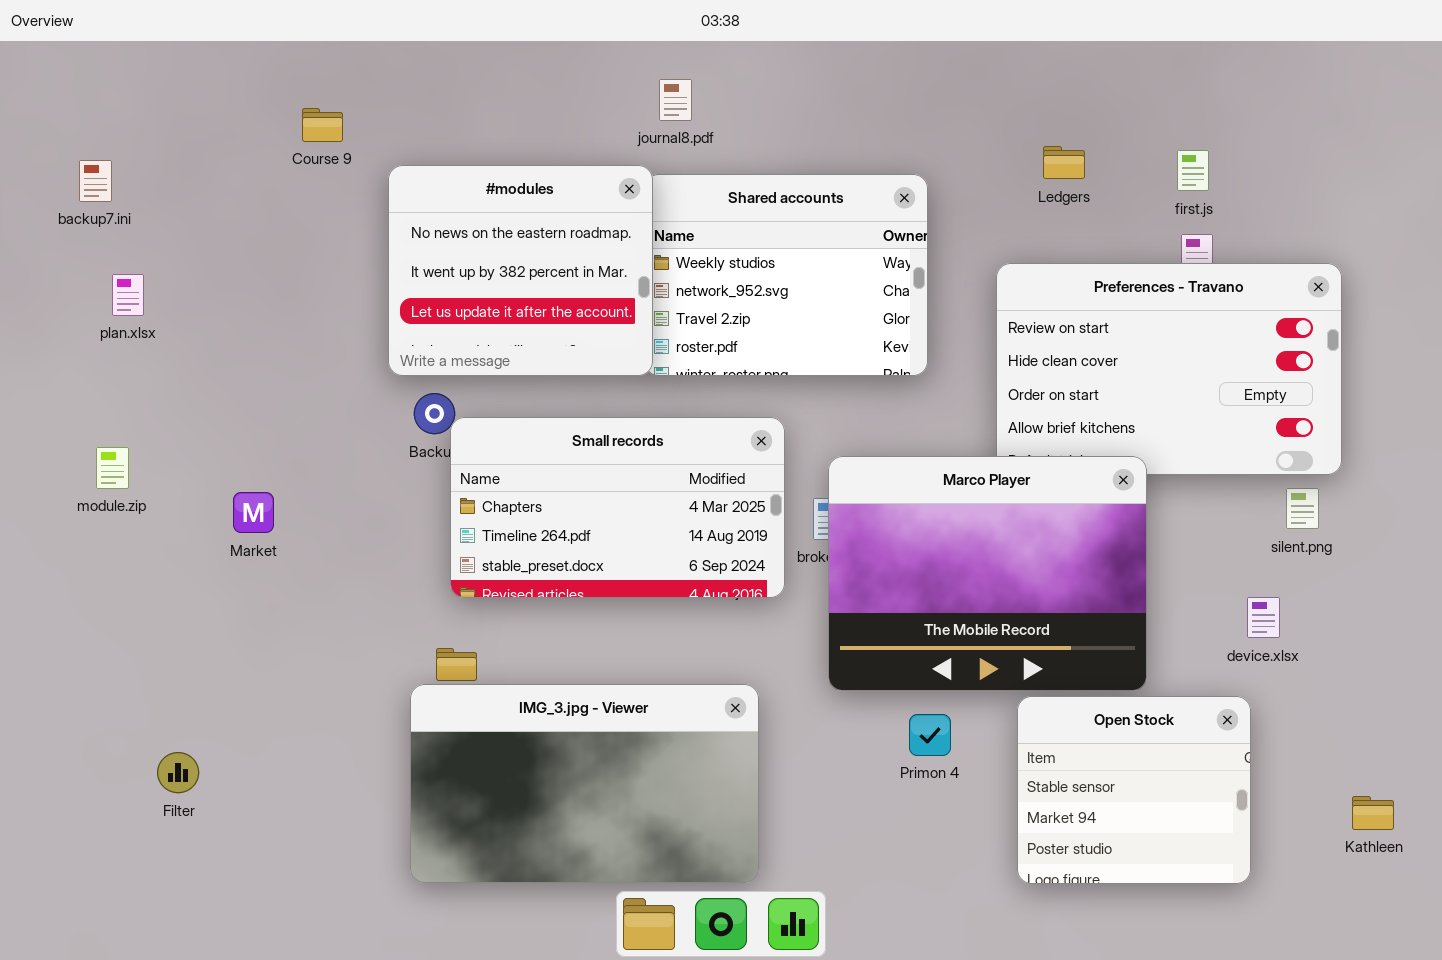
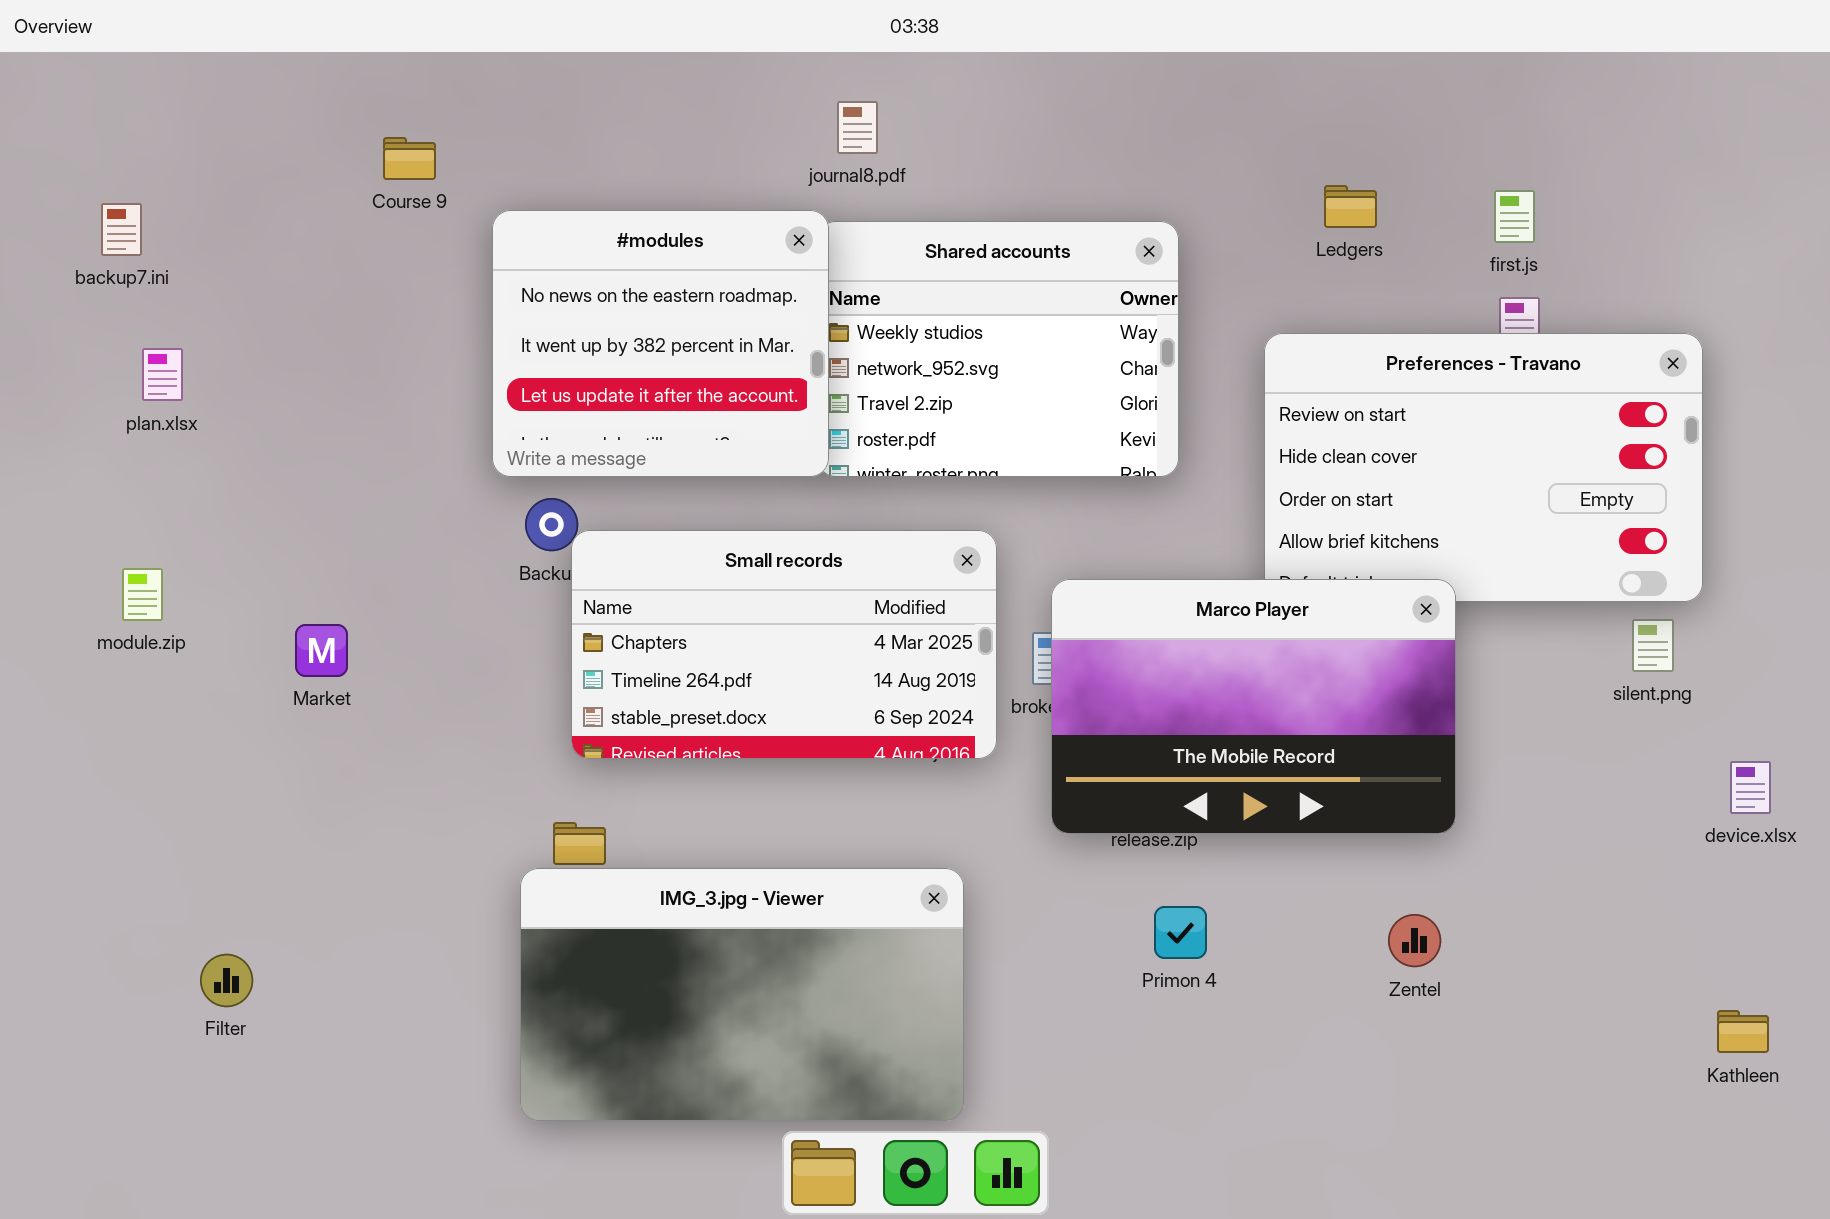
Marco Player: [828,456,1147,691] -> [1051,579,1456,834], resized
device.xlsx: [1247,597,1280,638] -> [1730,761,1771,814], moved
Open Stock: [1017,696,1251,884] -> none, closed

